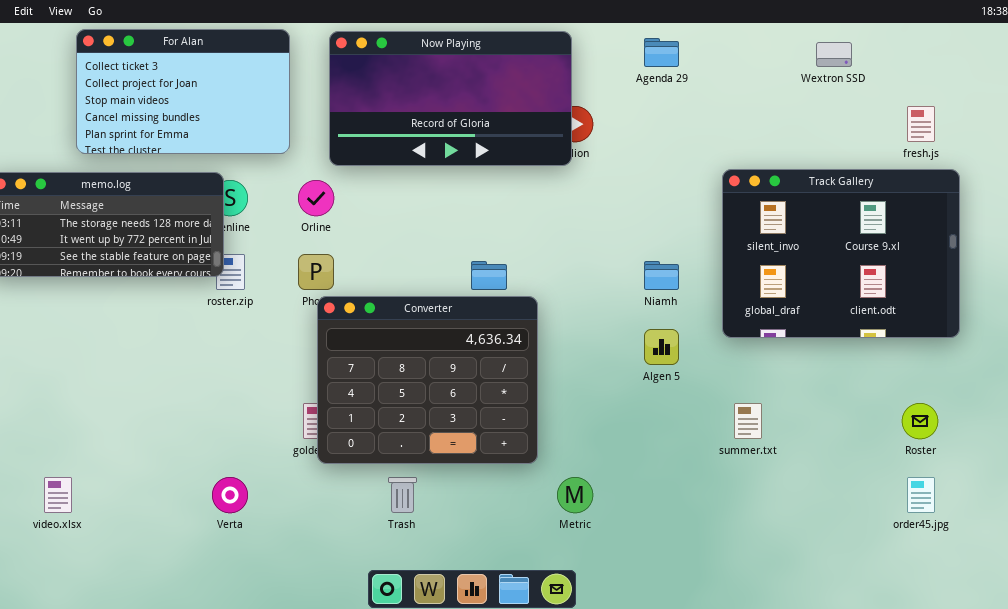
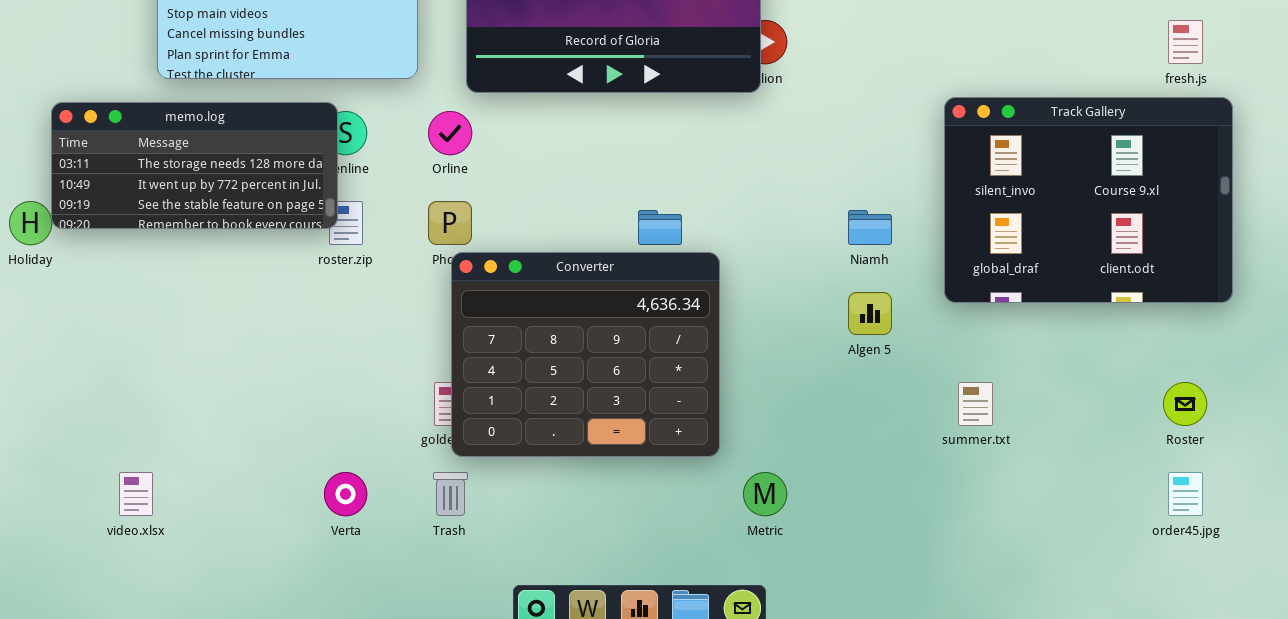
Trash: [388,477,417,513] -> [433,472,468,516], moved

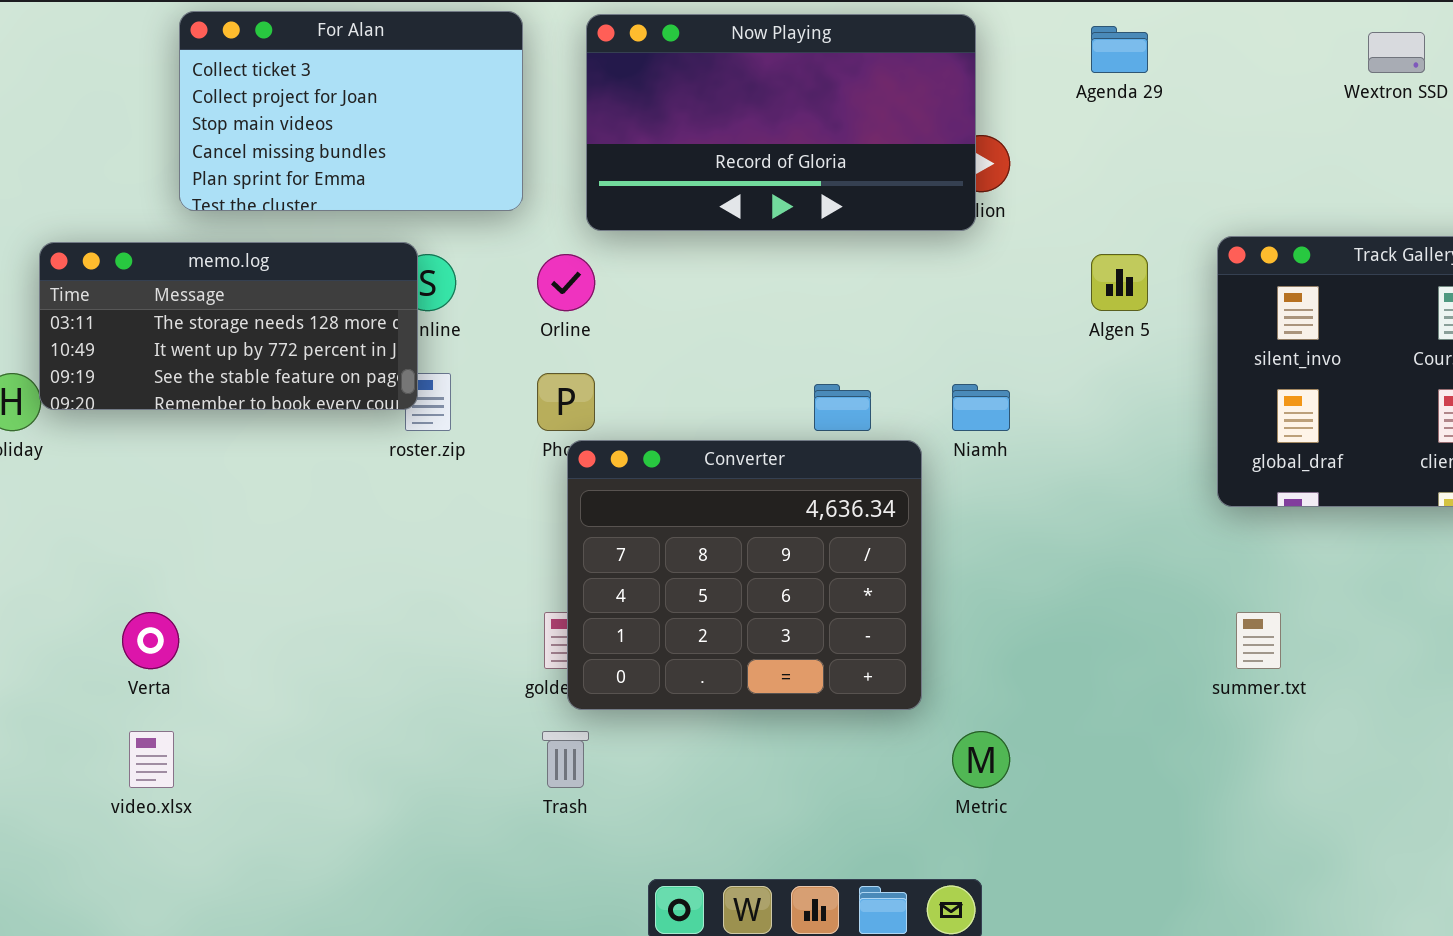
Niamh: [848,210,892,245] -> [952,384,1010,431], moved
Algen 5: [848,292,892,335] -> [1091,254,1148,311], moved
Verta: [324,472,367,516] -> [122,612,179,669], moved

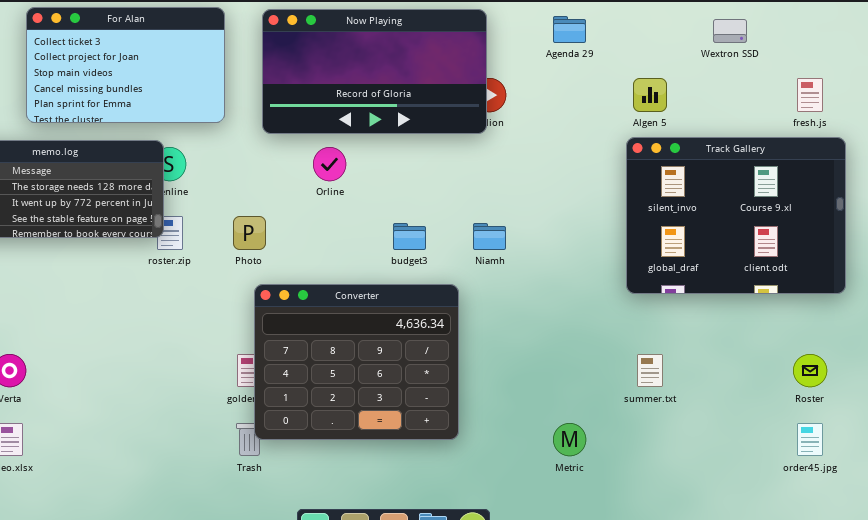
Orline: [537,254,595,311] -> [313,147,346,181], moved
Algen 5: [1091,254,1148,311] -> [633,78,667,112], moved
Converter: [567,440,922,710] -> [254,284,459,440], moved
Metric: [952,731,1010,788] -> [553,423,586,456], moved

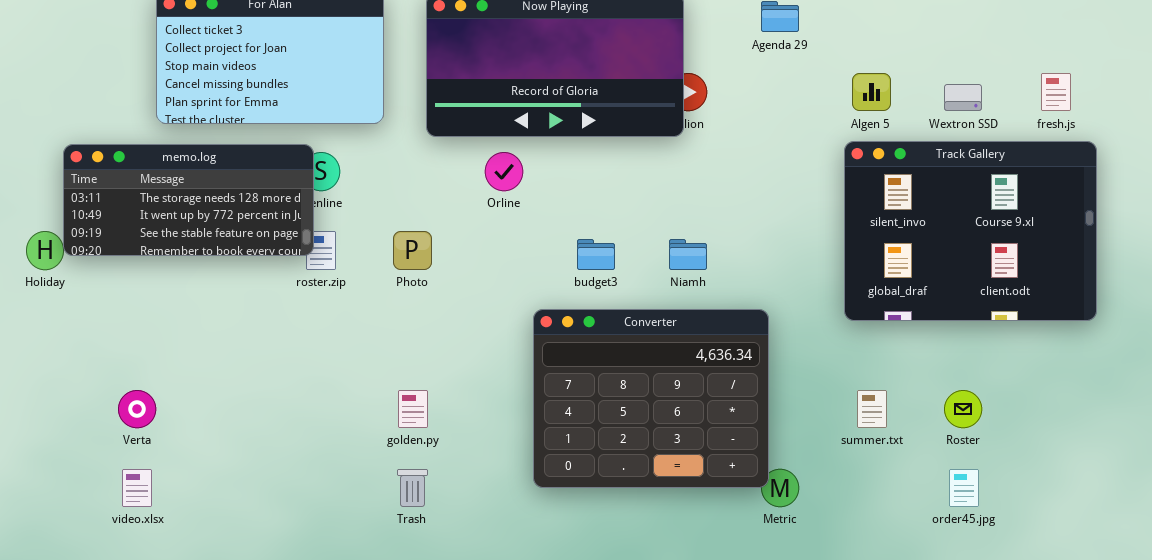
Wextron SSD: [713,19,747,43] -> [944,84,982,111], moved
Converter: [254,284,459,440] -> [533,309,769,488], moved
Roster: [793,354,827,387] -> [944,390,982,428], moved
order45.jpg: [797,423,823,456] -> [949,469,979,507], moved

